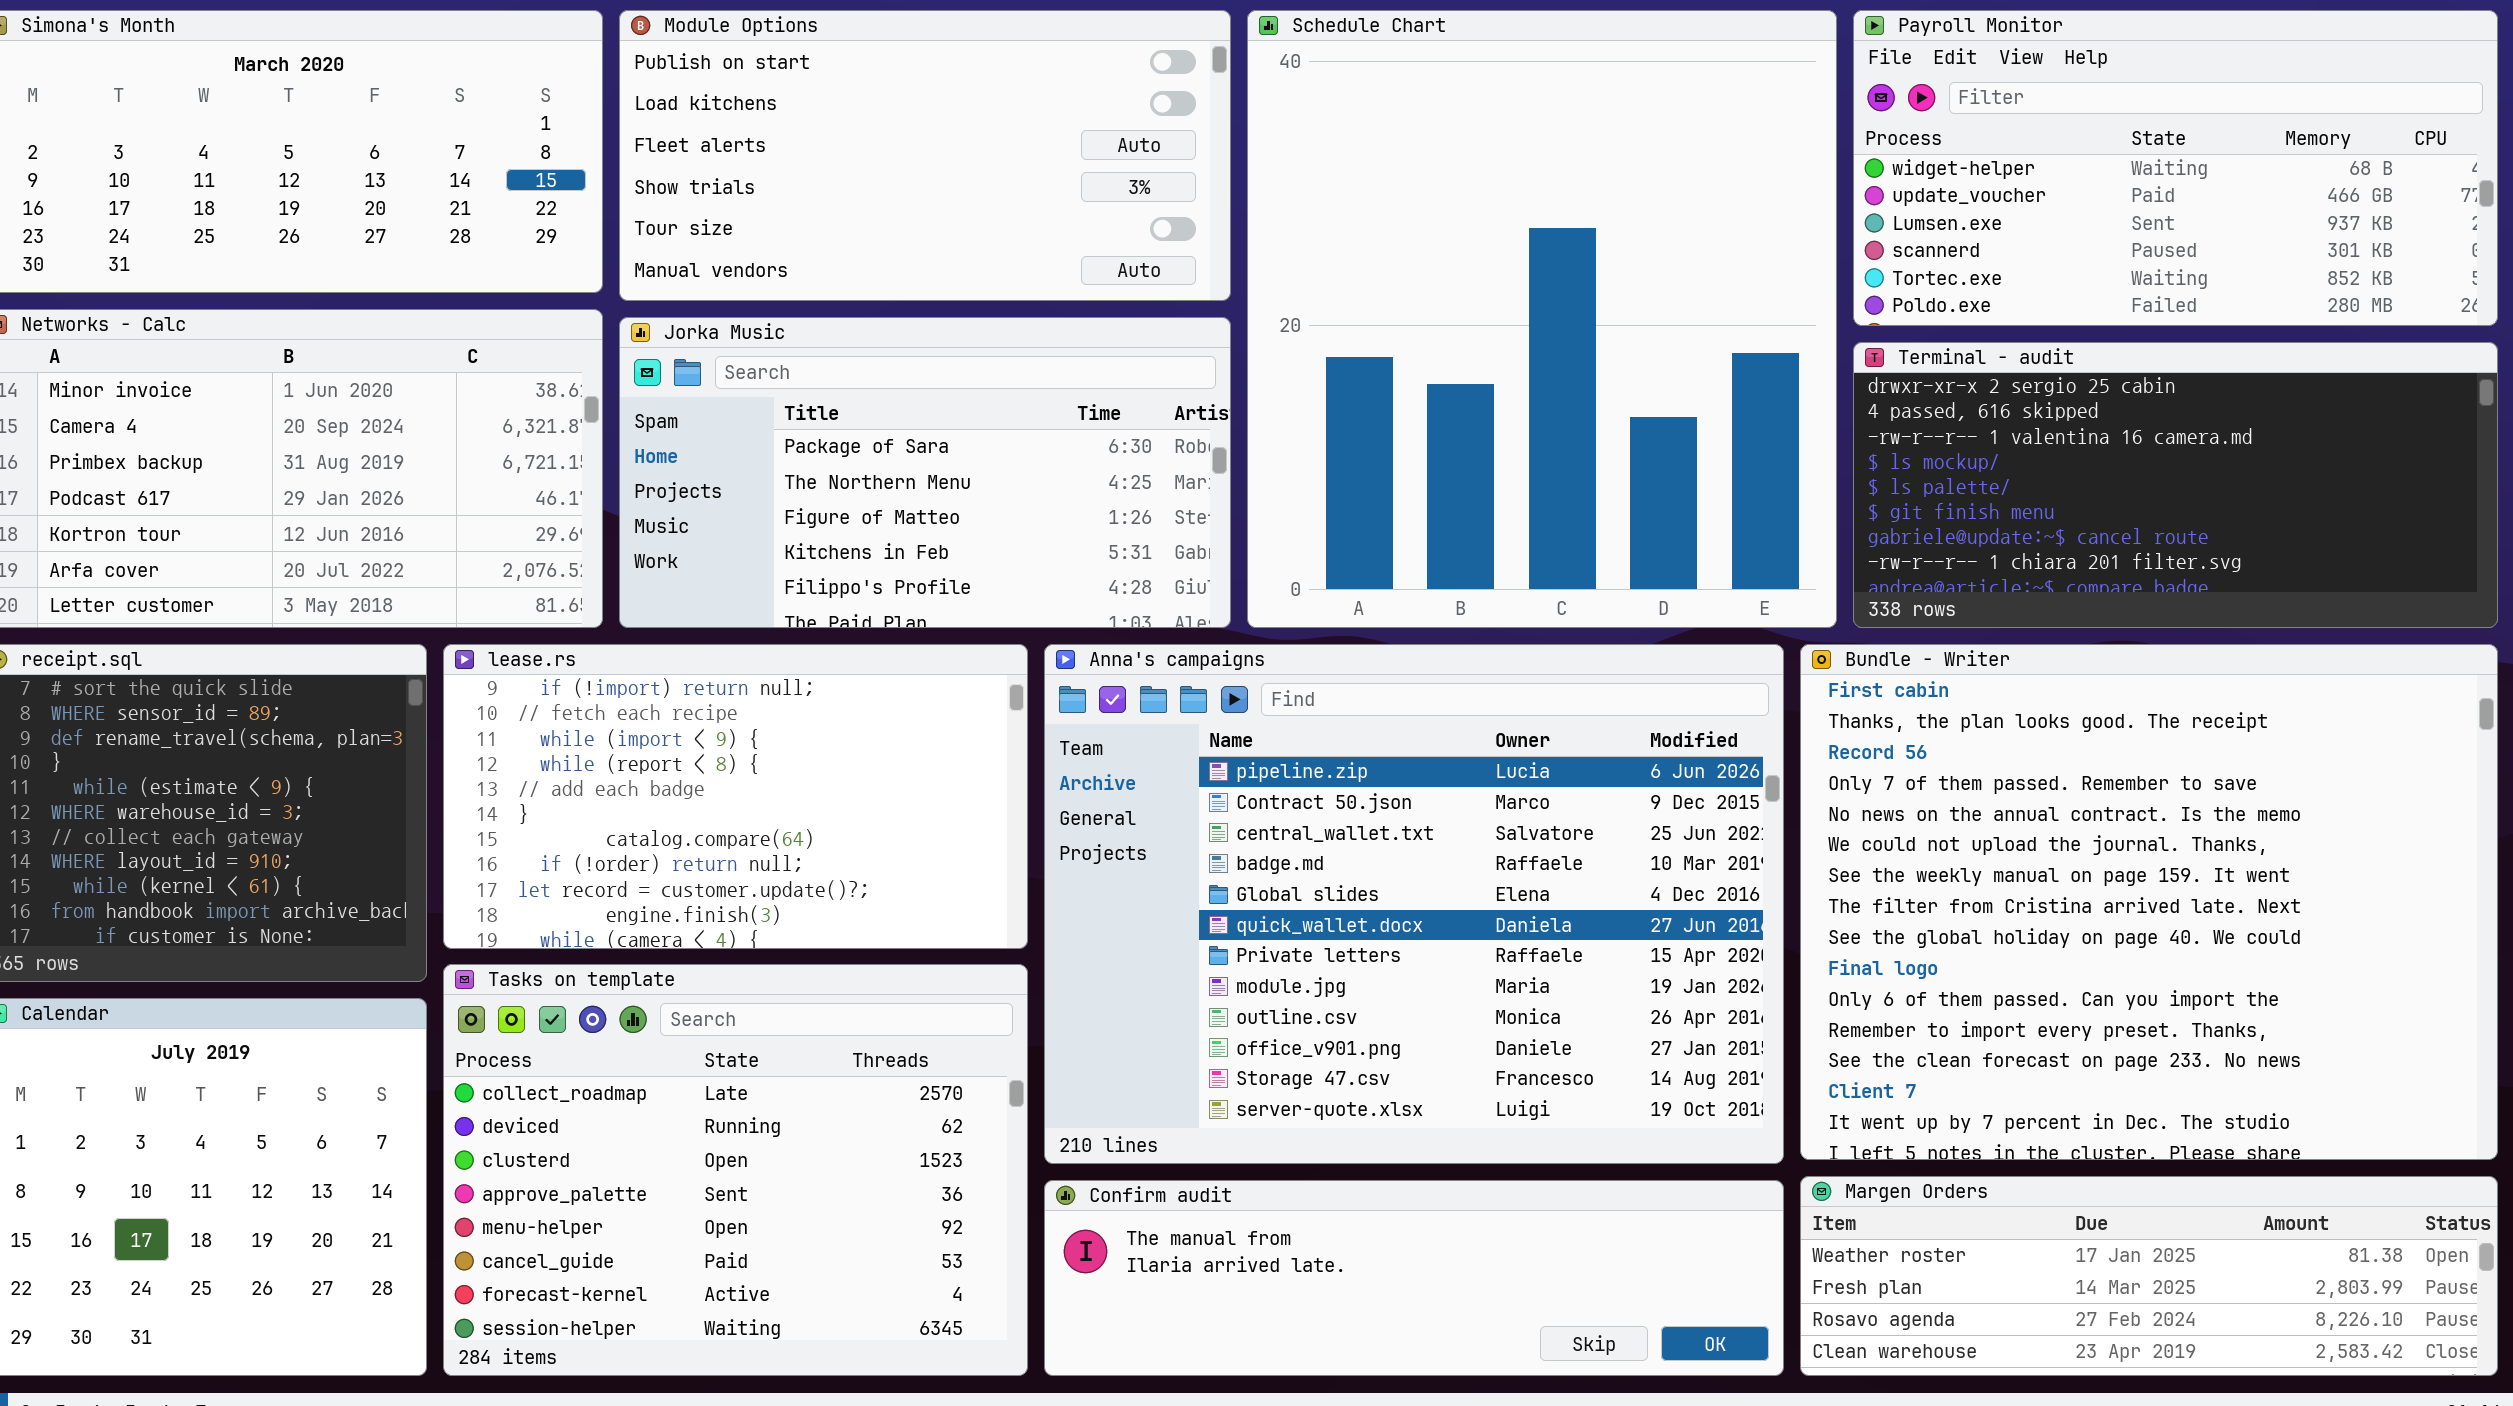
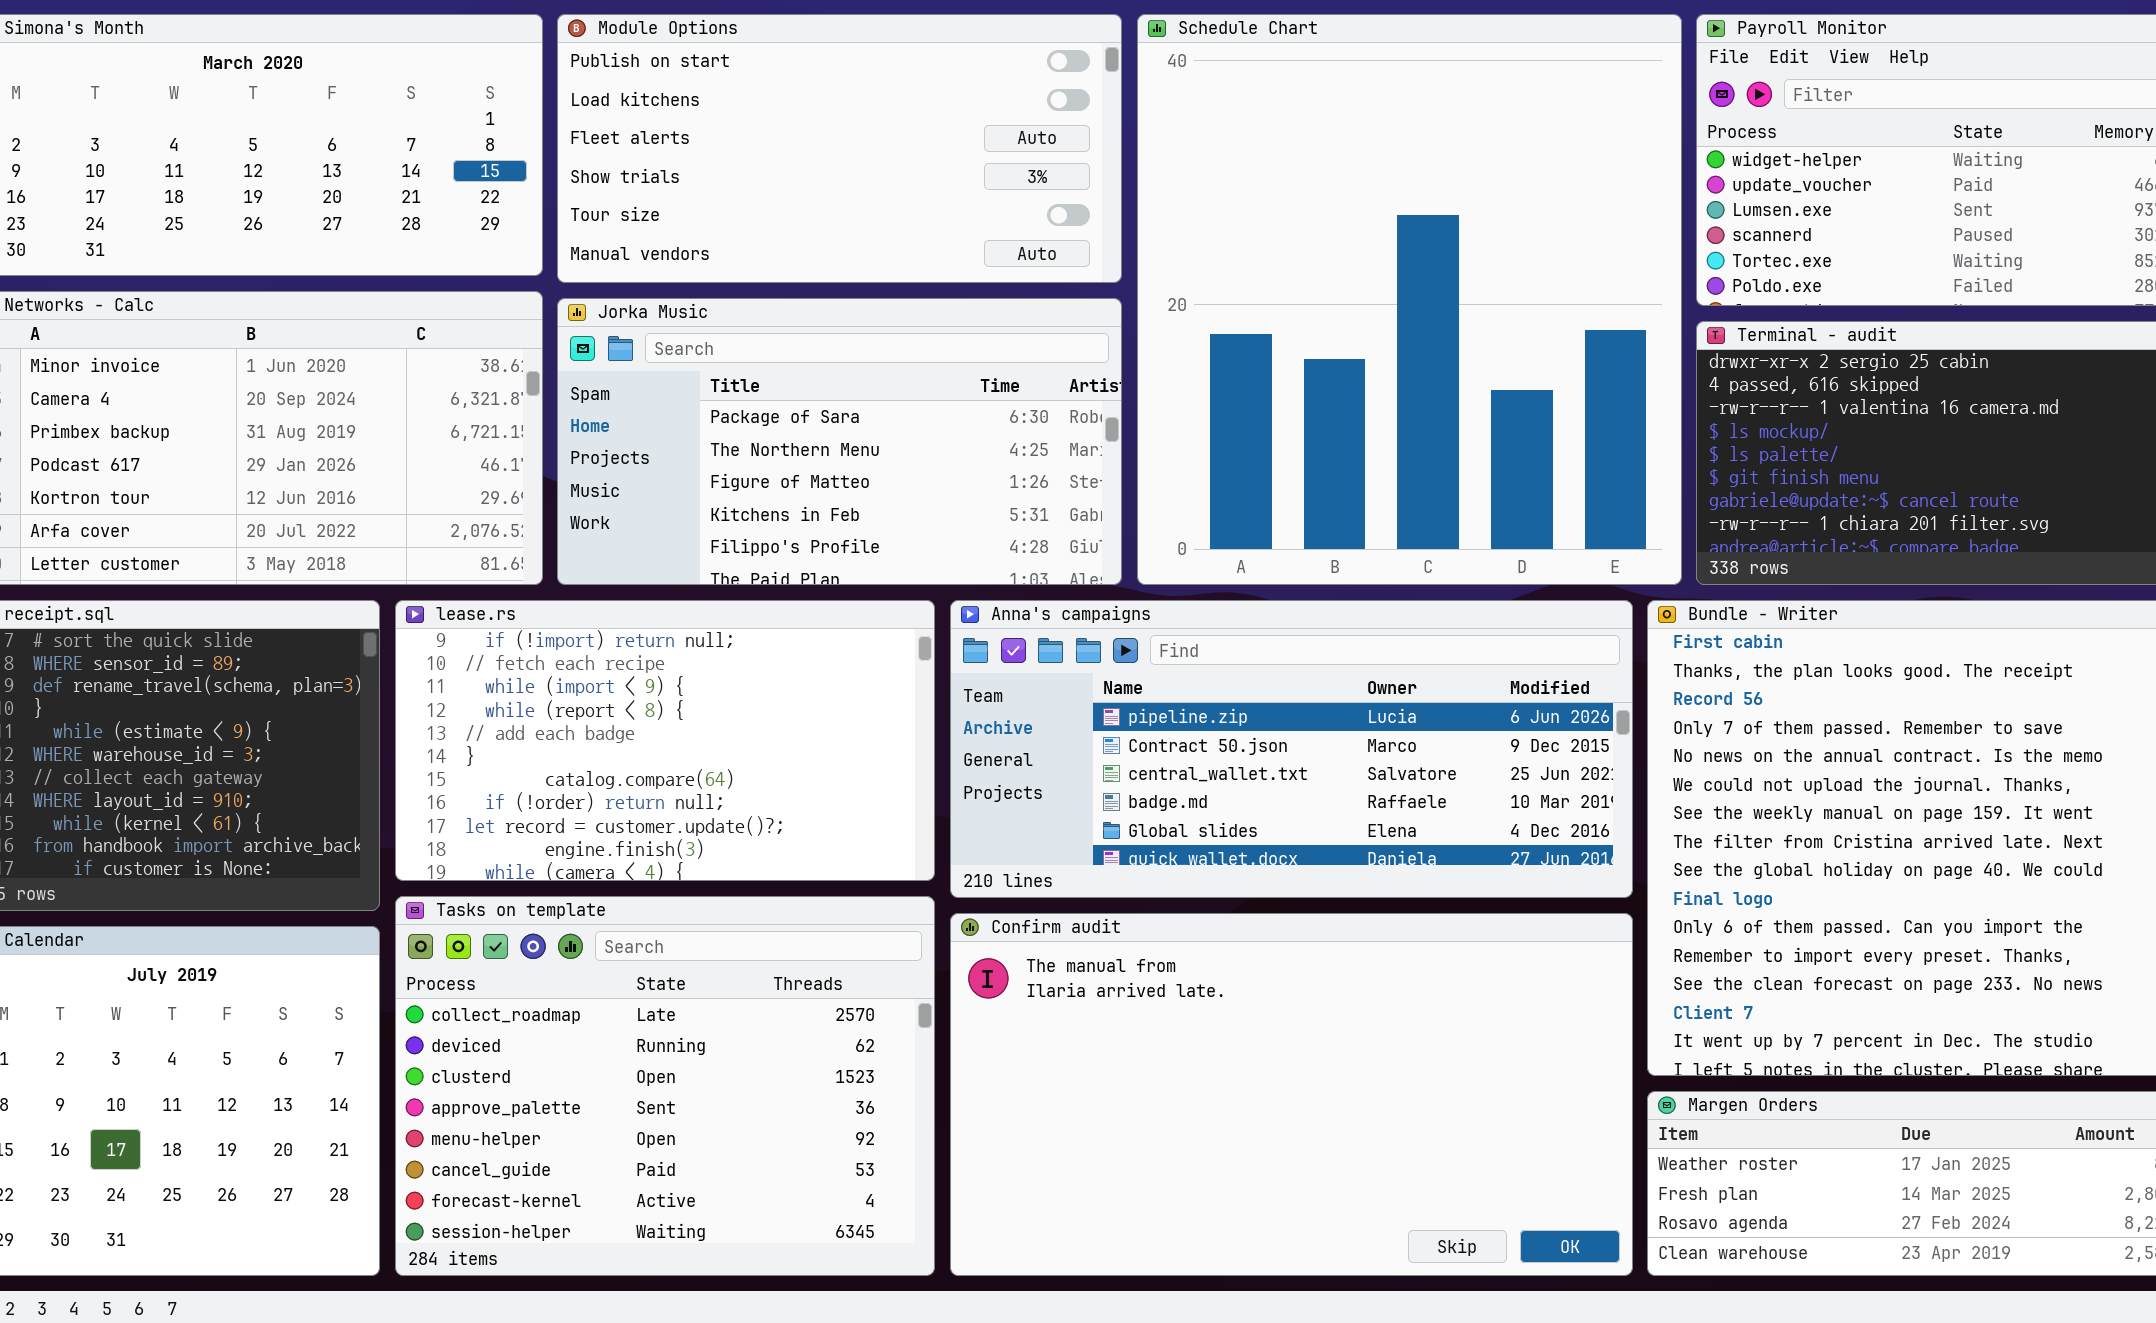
Anna's campaigns: [1044,644,1784,1164] -> [950,600,1633,898], resized
Confirm audit: [1044,1180,1784,1376] -> [950,913,1633,1276], resized

